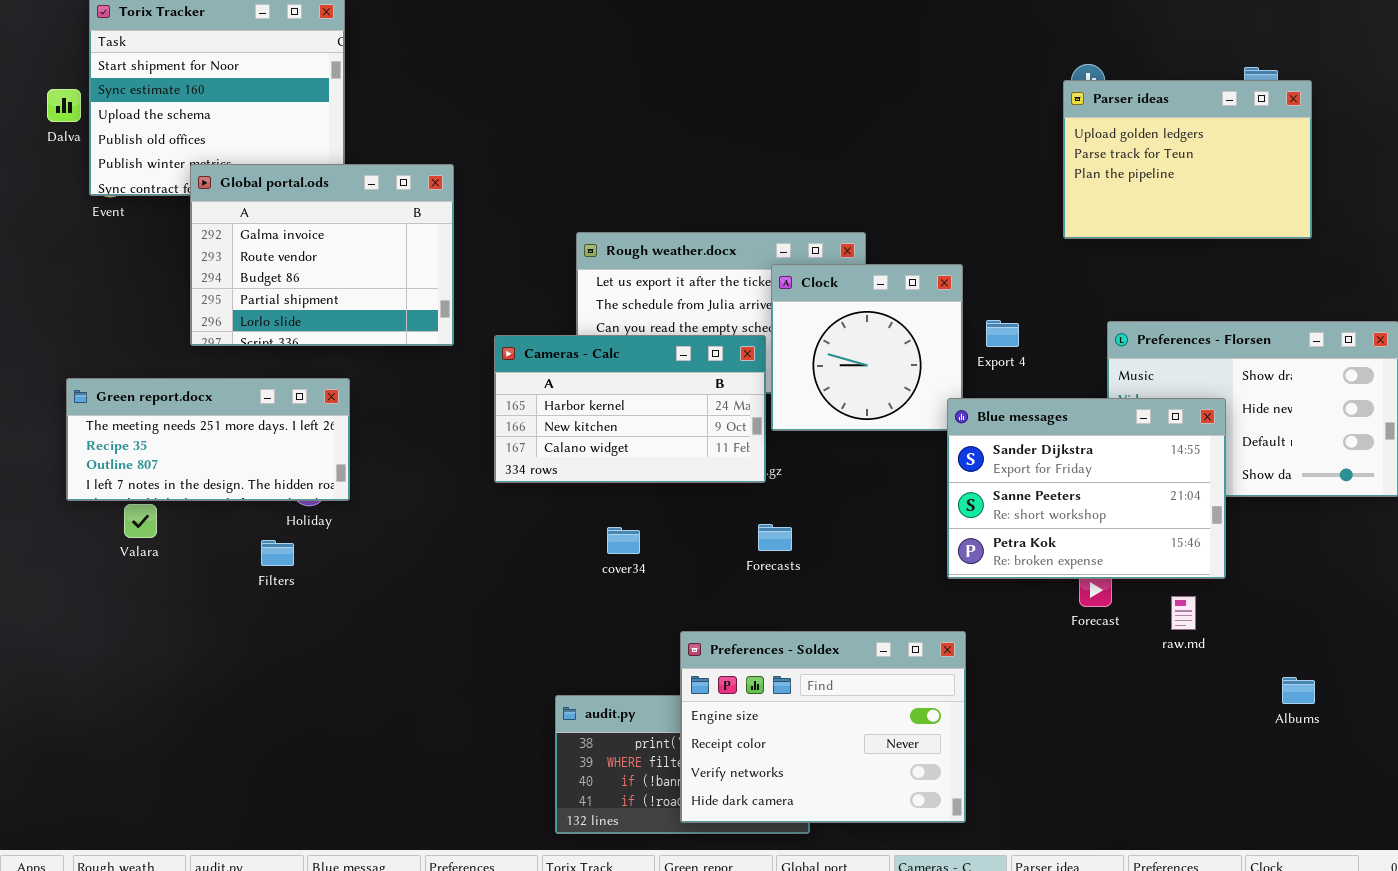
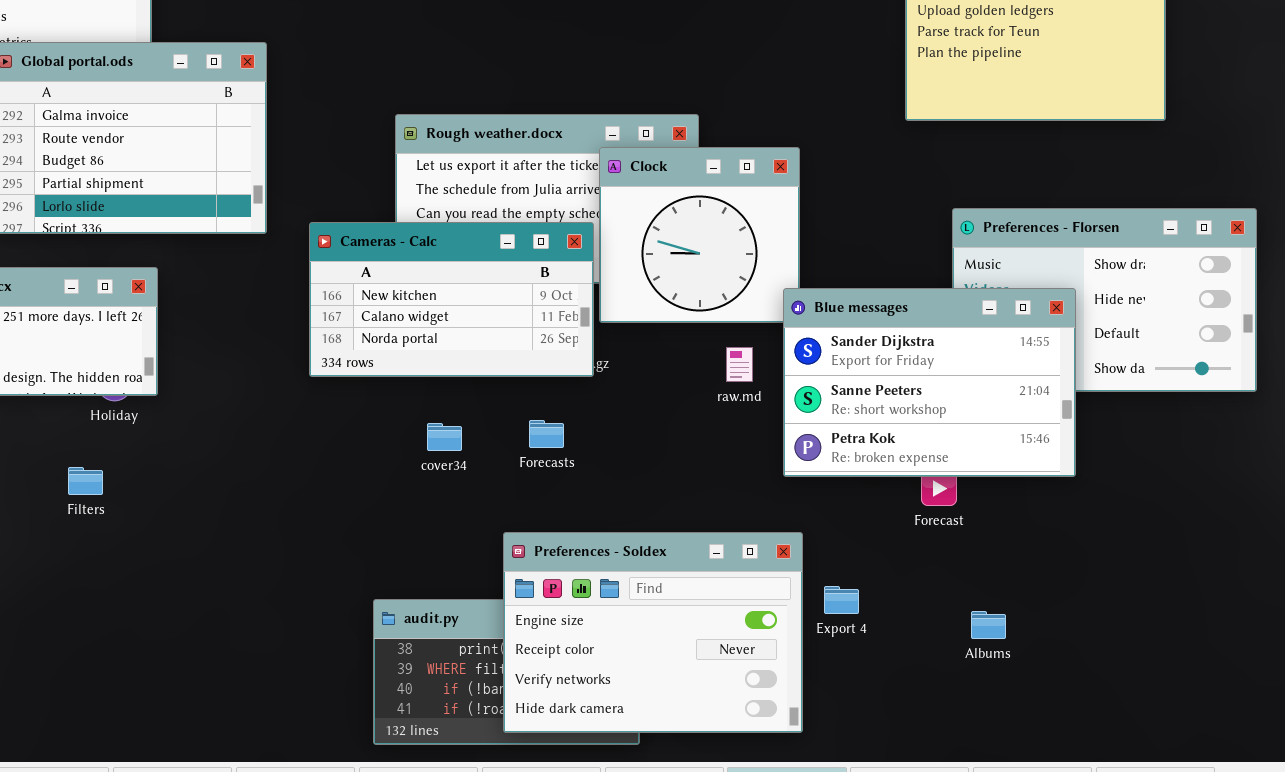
Export 4: [986,320,1019,347] -> [824,586,859,614], moved
Cameras - Calc: [494,335,766,483] -> [309,222,594,377], scrolled down 1 row
Forecasts: [758,524,792,551] -> [529,420,564,448], moved
Filters: [261,540,294,566] -> [68,467,103,495], moved
raw.md: [1171,596,1196,630] -> [726,347,753,382], moved
Albums: [1282,677,1315,704] -> [971,611,1006,639], moved

